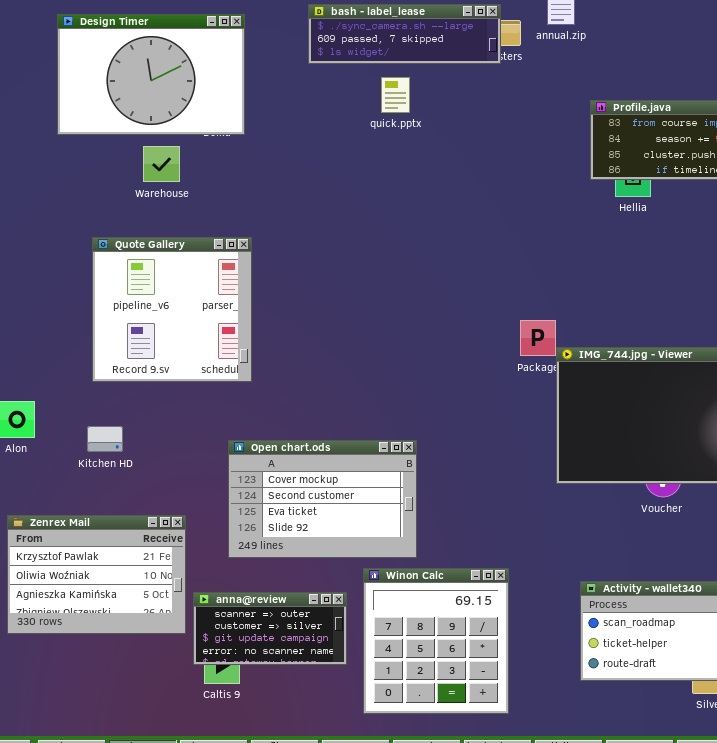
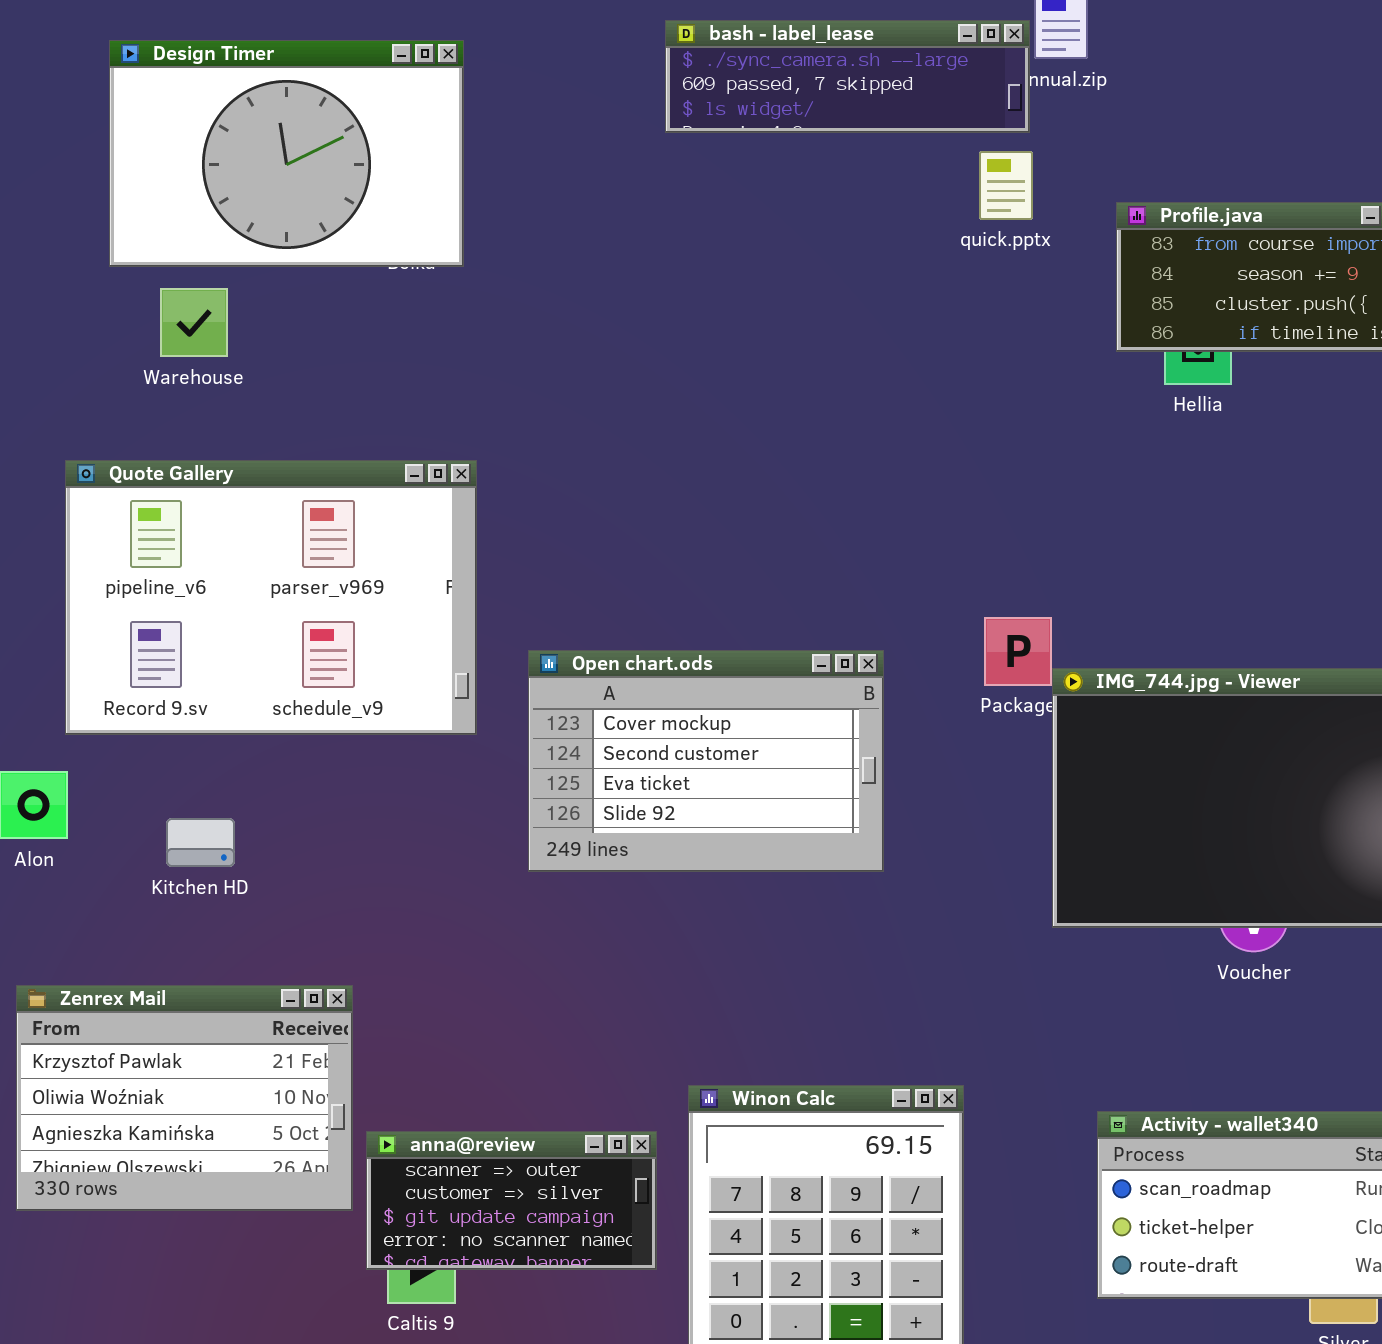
bash - label_lease: [308,4,501,64] -> [665,20,1030,133], moved
quick.pptx: [381,77,410,113] -> [979,151,1033,220], moved
Warehouse: [143,146,180,182] -> [160,288,228,357], moved
Quote Gallery: [92,237,252,382] -> [65,460,477,735], resized
Open chart.ods: [228,440,417,558] -> [528,650,884,872], moved

